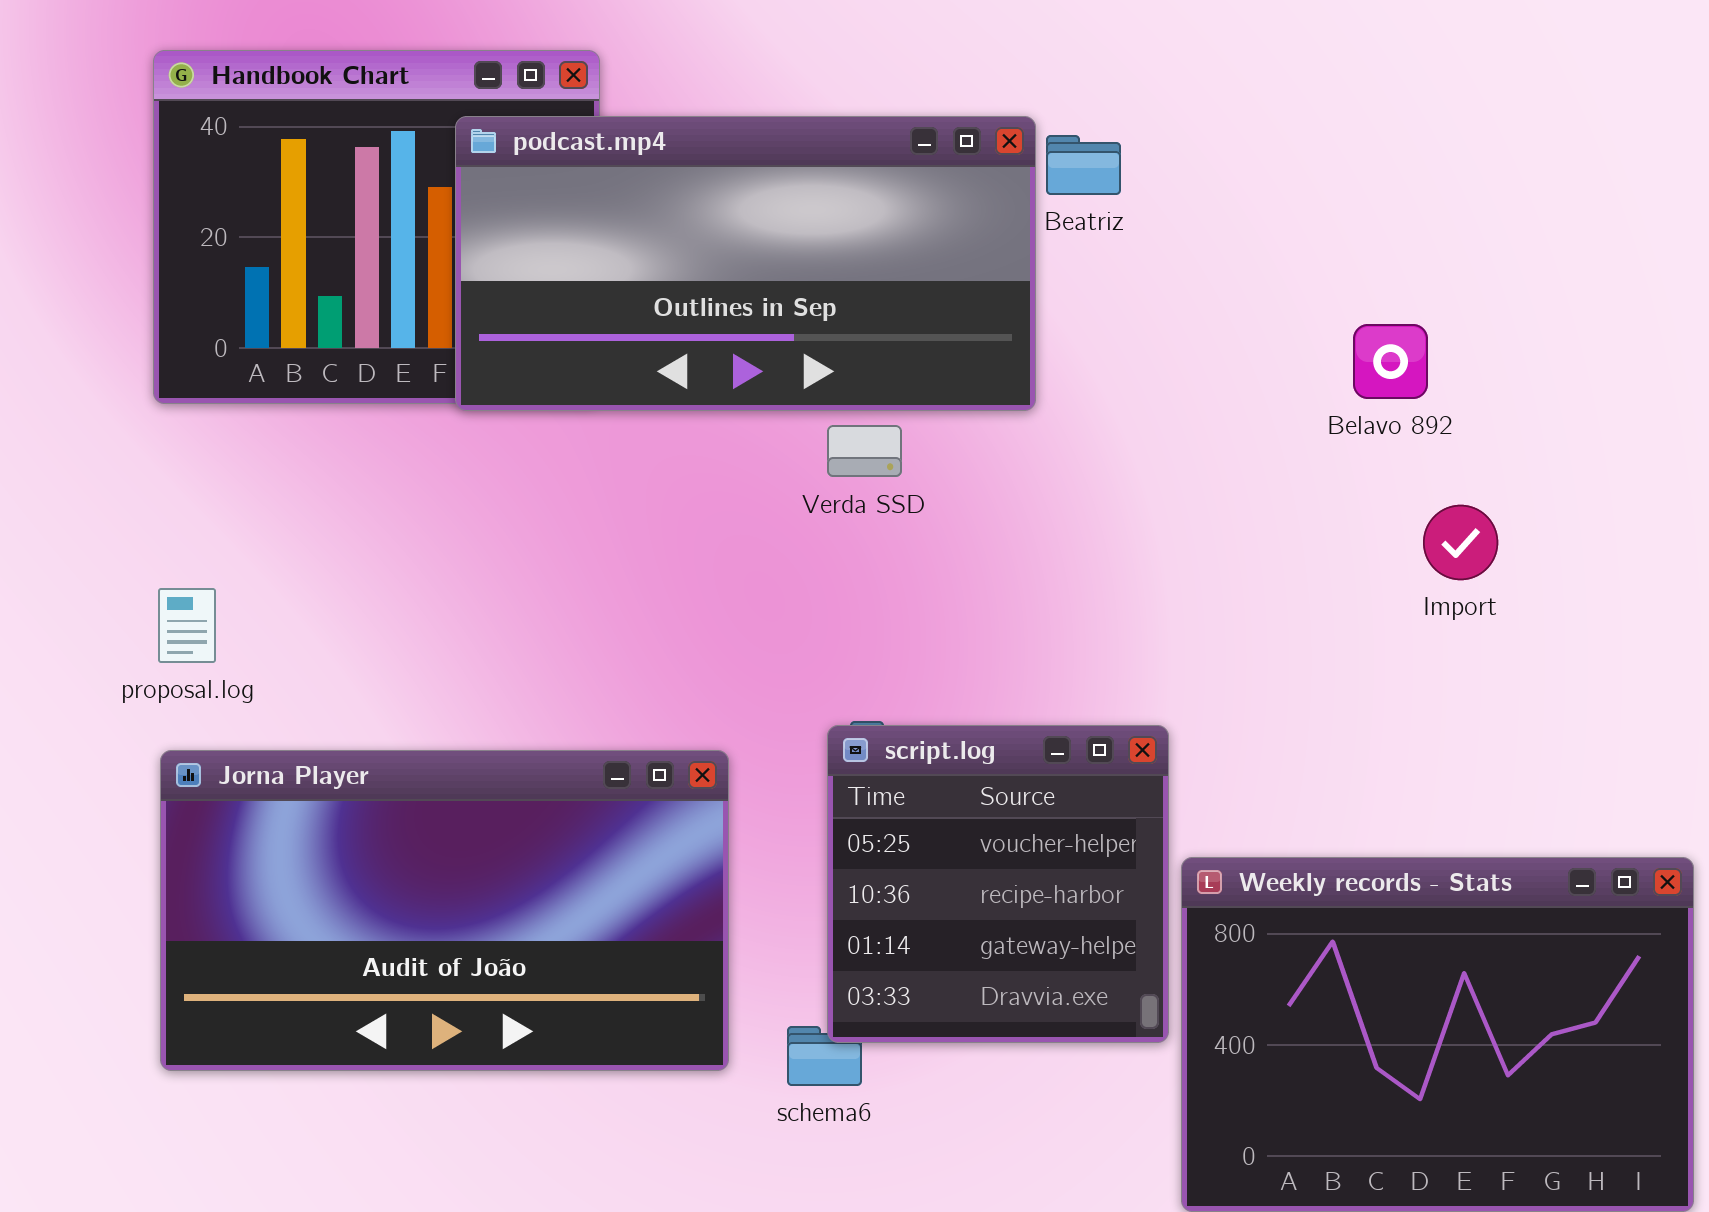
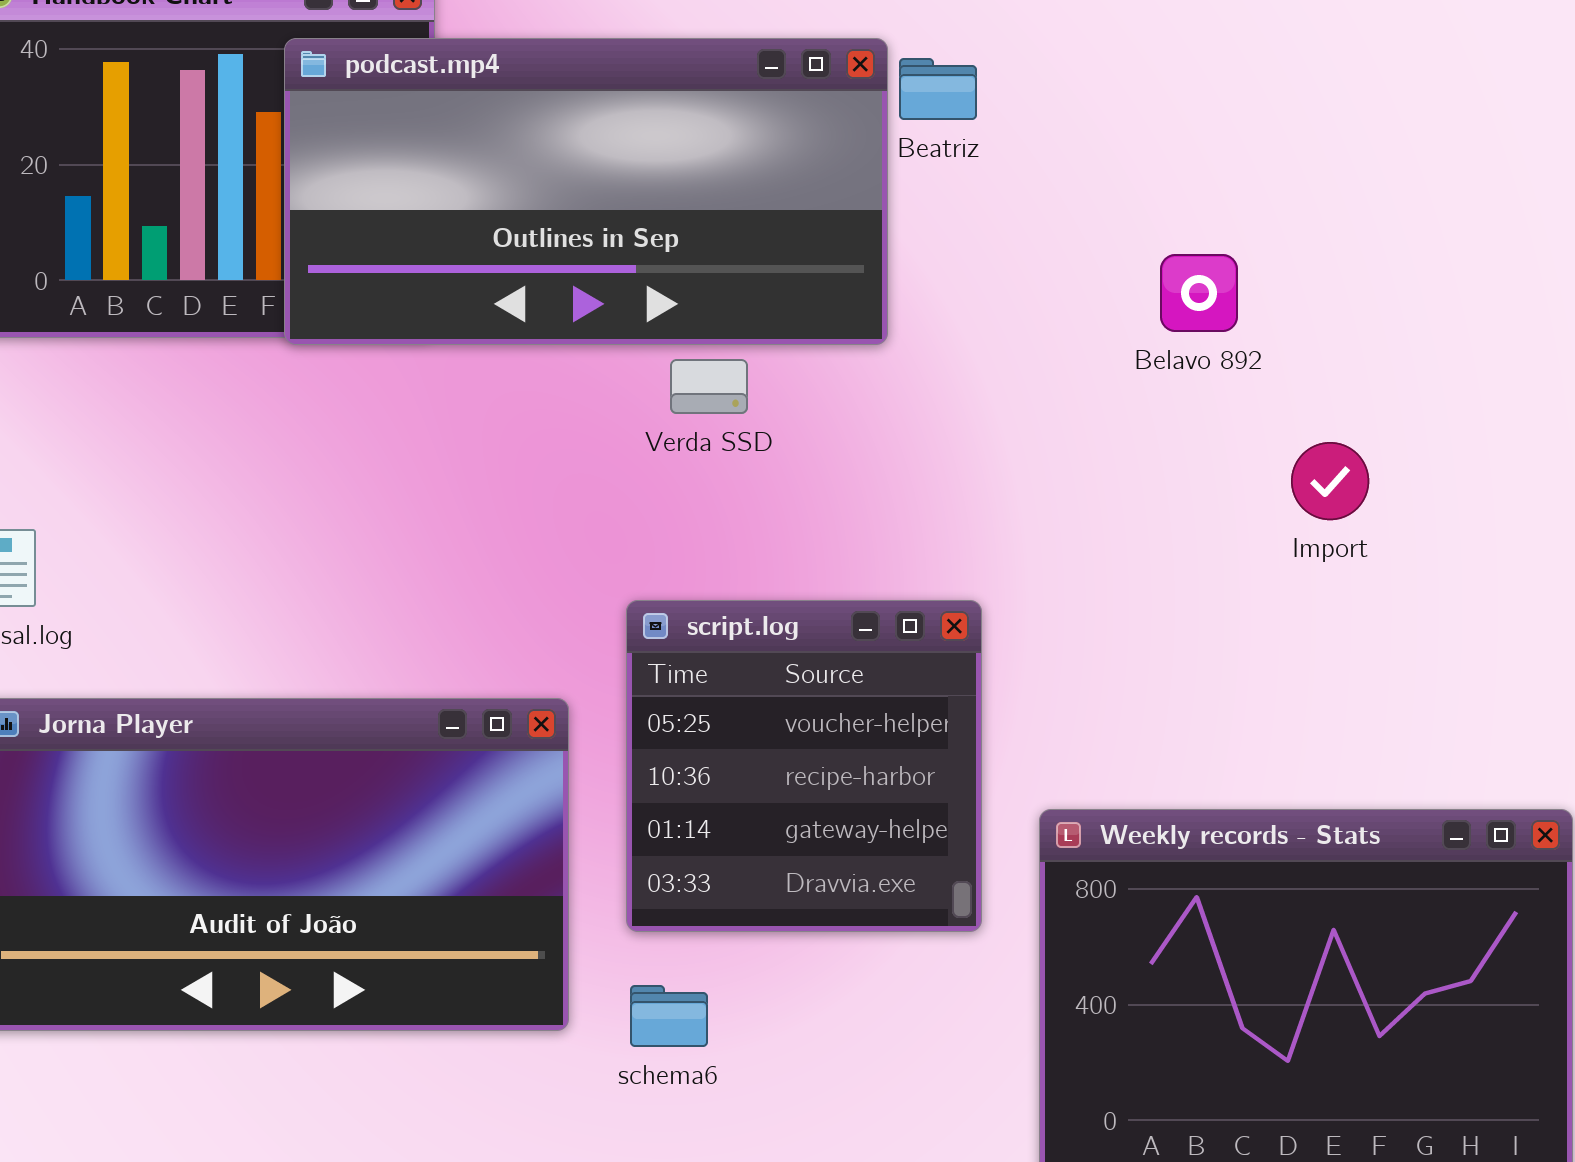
Belavo 892: [1353,324,1428,399] -> [1160,254,1238,332], moved
script.log: [827,725,1169,1043] -> [626,600,982,932], moved

